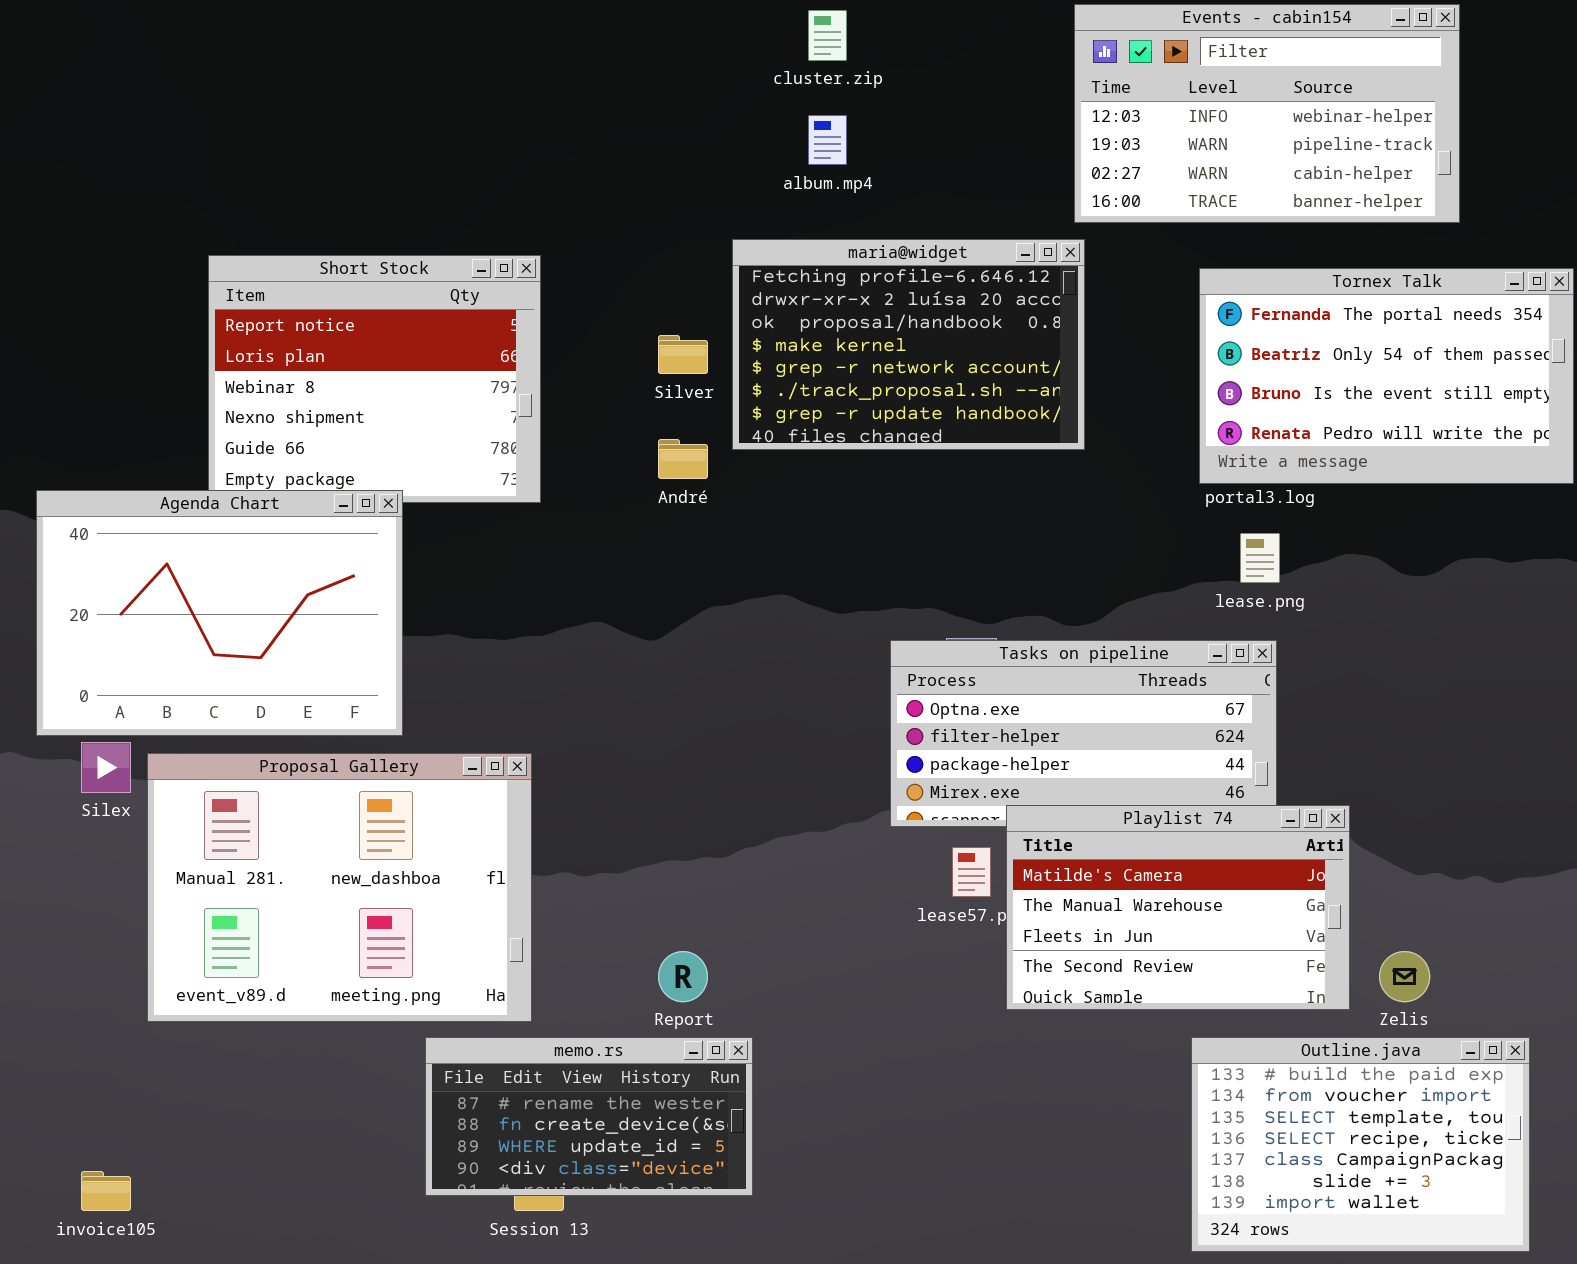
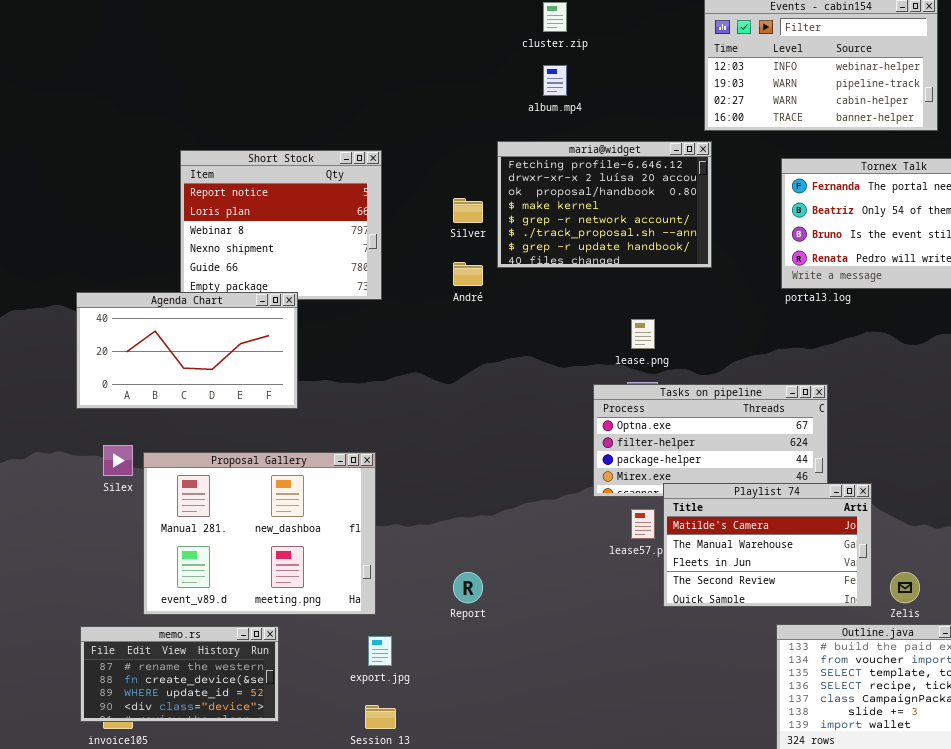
Agenda Chart: [36,490,403,736] -> [76,292,298,409], resized
lease.png: [1240,533,1280,583] -> [631,319,655,349], moved
memo.rs: [425,1037,753,1196] -> [80,626,279,722], moved

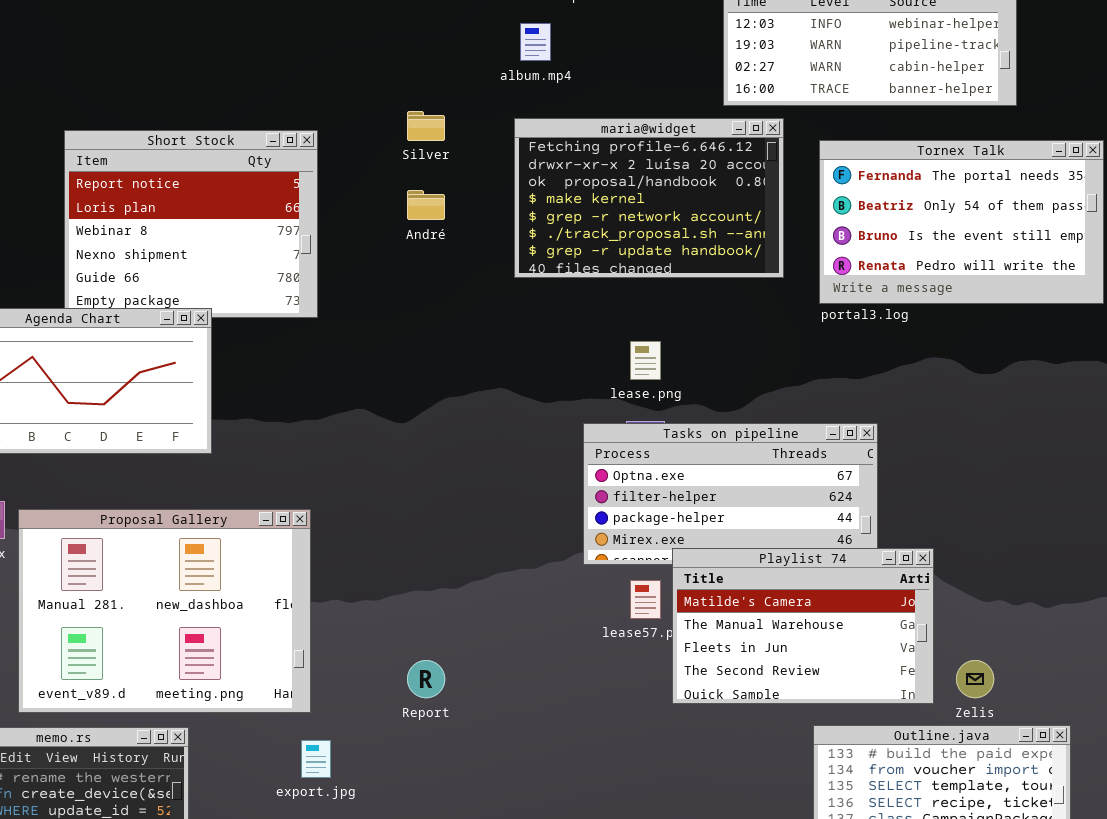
maria@widget: [497,141,712,268] -> [514,118,784,278], moved
Silver: [453,198,483,223] -> [407,111,445,141], moved
André: [453,262,483,286] -> [407,190,445,220], moved

